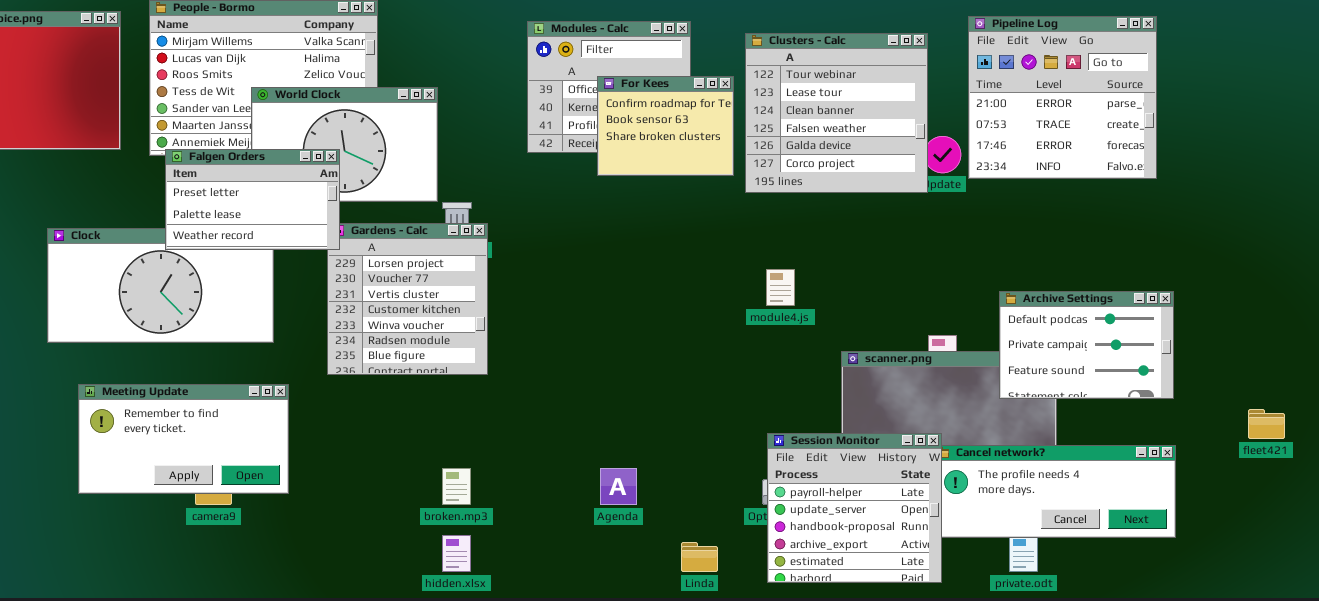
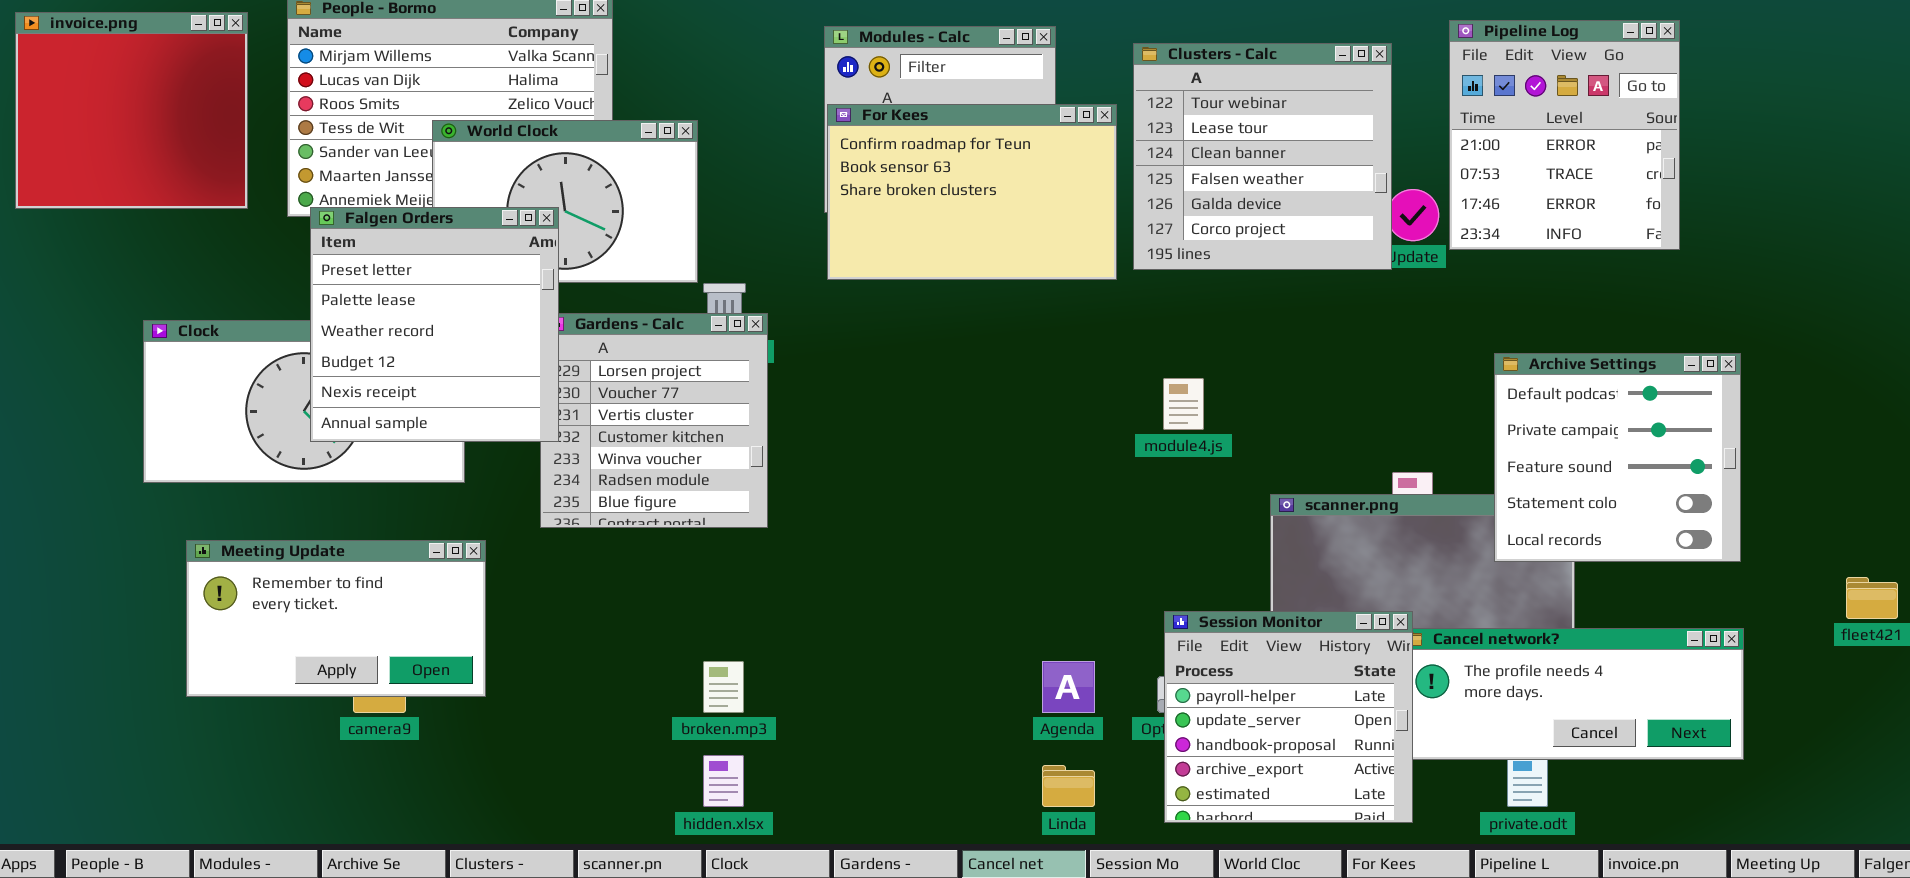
Pipeline Log: [968,16,1157,179] -> [1449,20,1680,250], resized
For Kees: [597,76,734,176] -> [827,104,1117,280], resized
Falgen Orders: [165,149,340,250] -> [310,207,559,442], resized
Archive Settings: [999,291,1174,399] -> [1494,353,1741,562], resized
Agenda: [600,468,637,505] -> [1042,661,1095,713], moved

